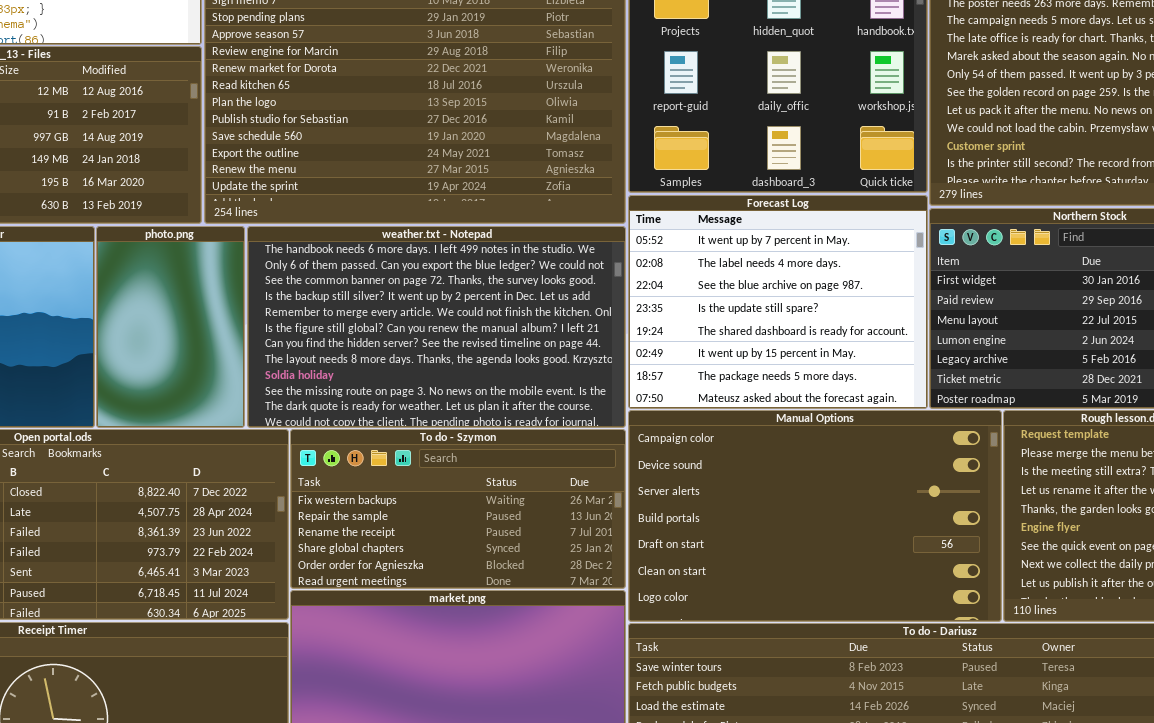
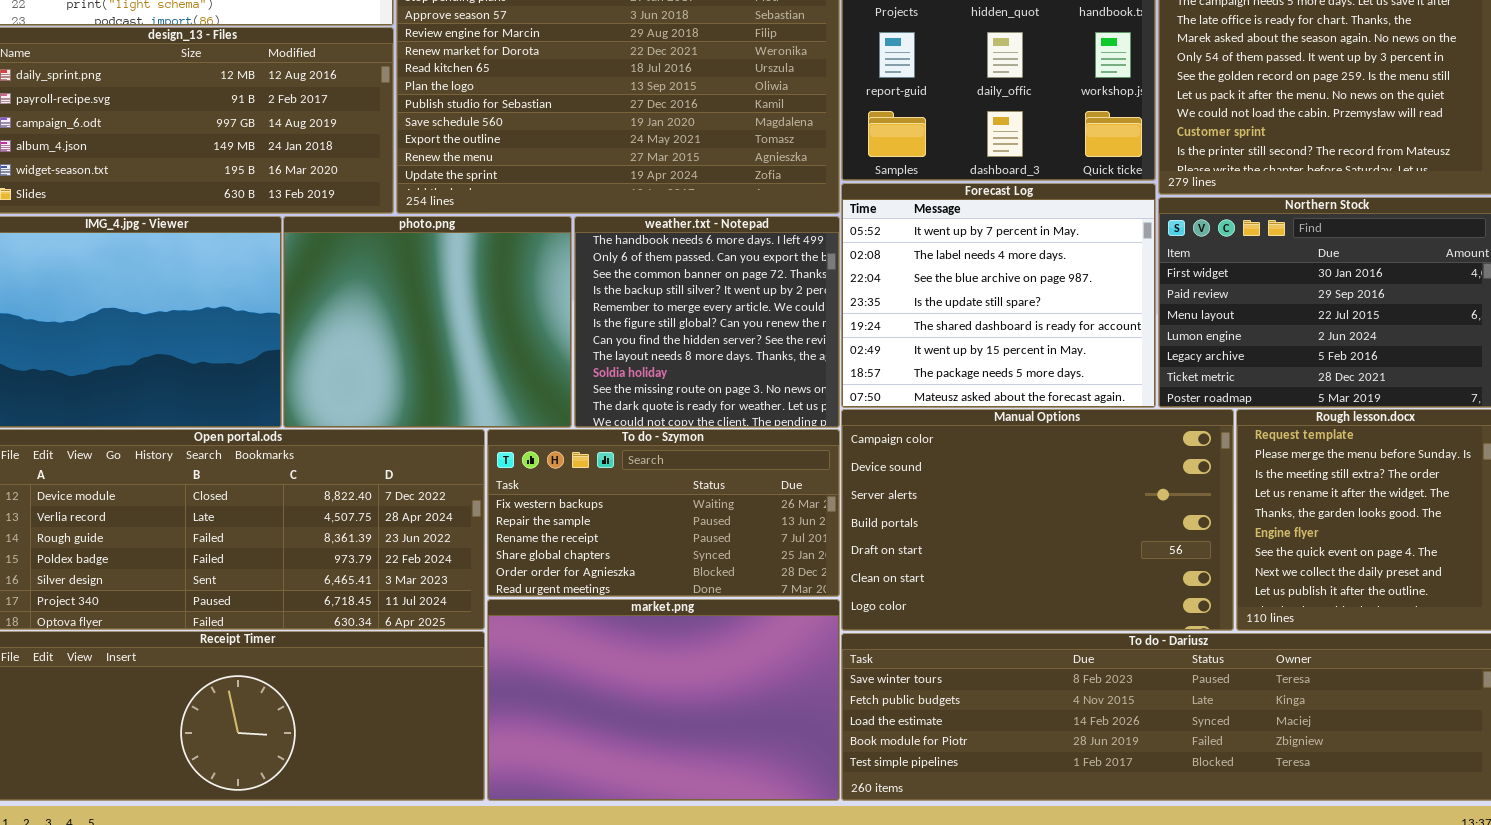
photo.png: [96,226,245,428] -> [283,216,572,428], resized
weather.txt - Notepad: [247,226,626,428] -> [574,216,840,428], resized

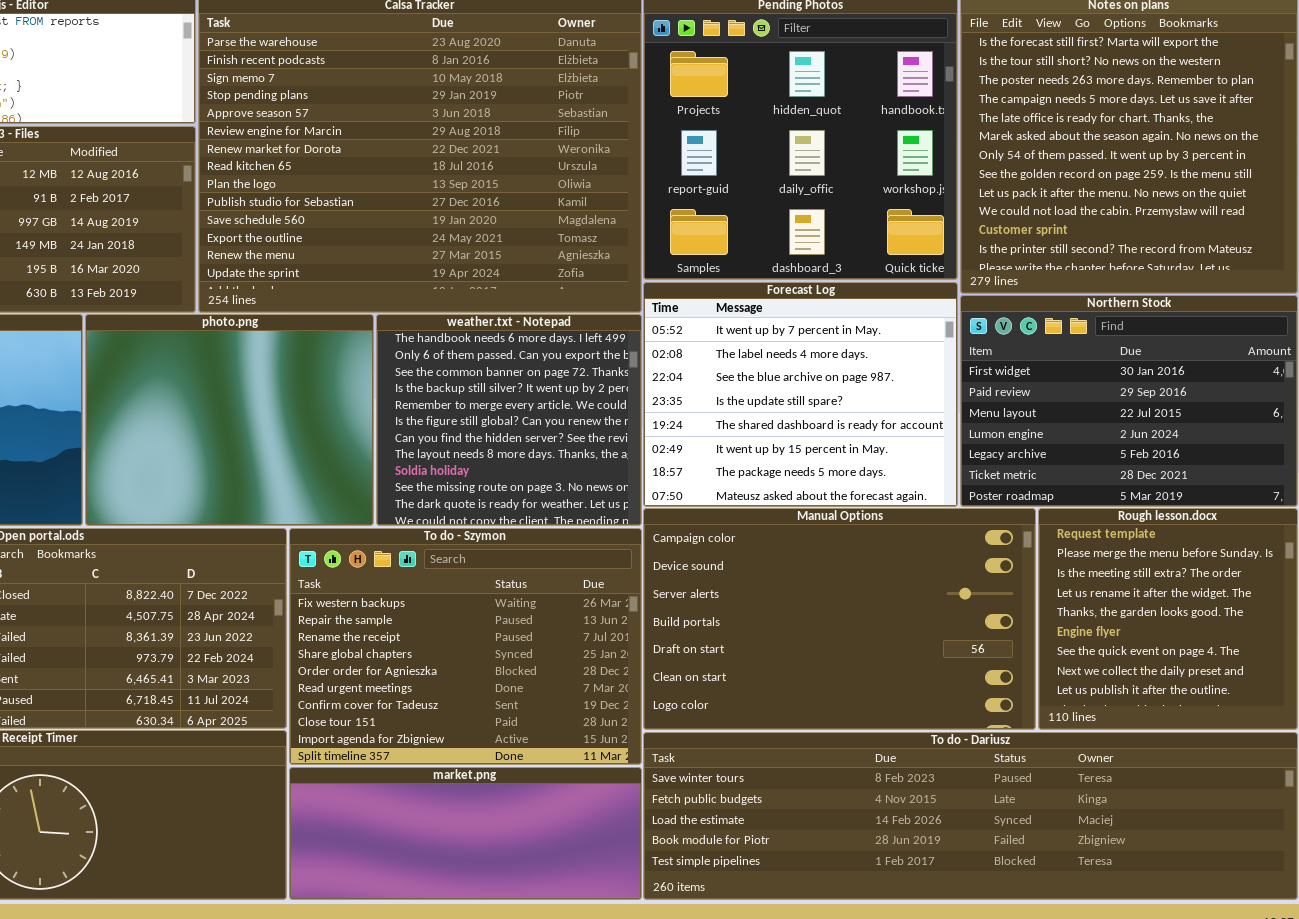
To do - Szymon: [487,429,840,597] -> [289,528,642,765], resized
market.png: [487,599,840,801] -> [289,767,642,900], resized

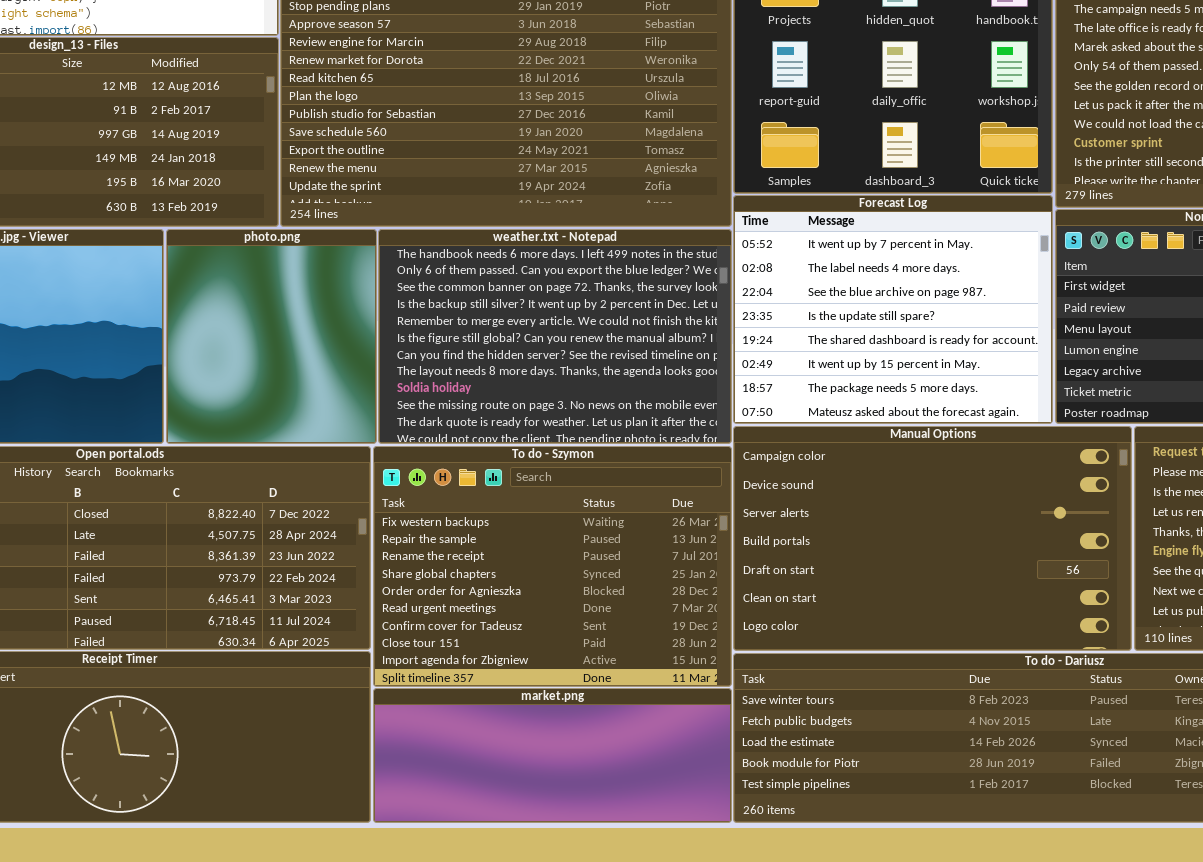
photo.png: [85,314,374,526] -> [166,229,377,444], resized
weather.txt - Notepad: [376,314,642,526] -> [378,229,732,444], resized

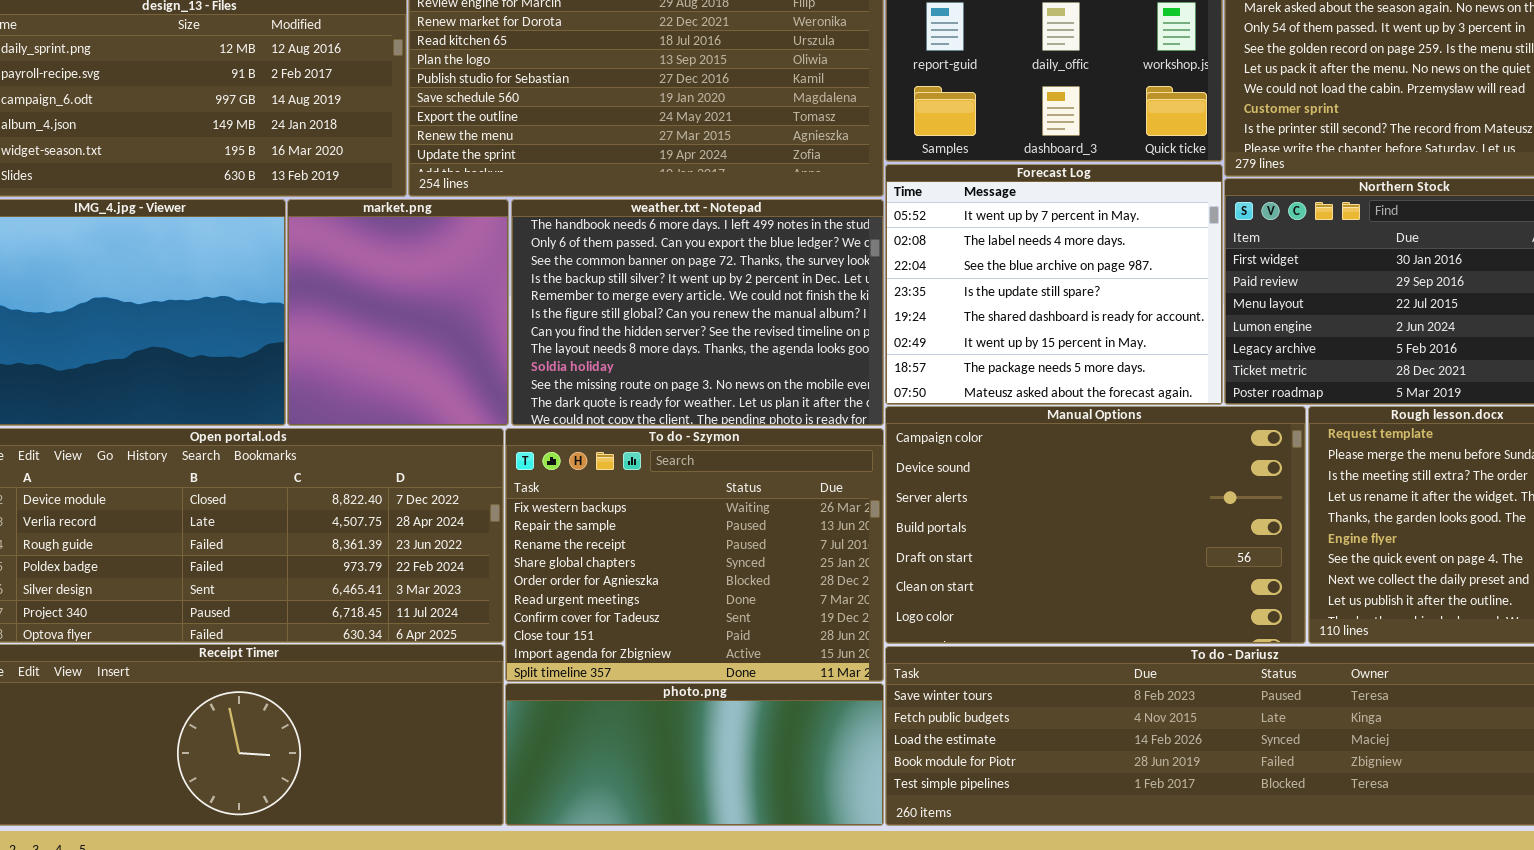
photo.png: [166,229,377,444] -> [505,683,884,826], moved, resized
market.png: [373,688,732,823] -> [287,199,509,426], moved, resized

